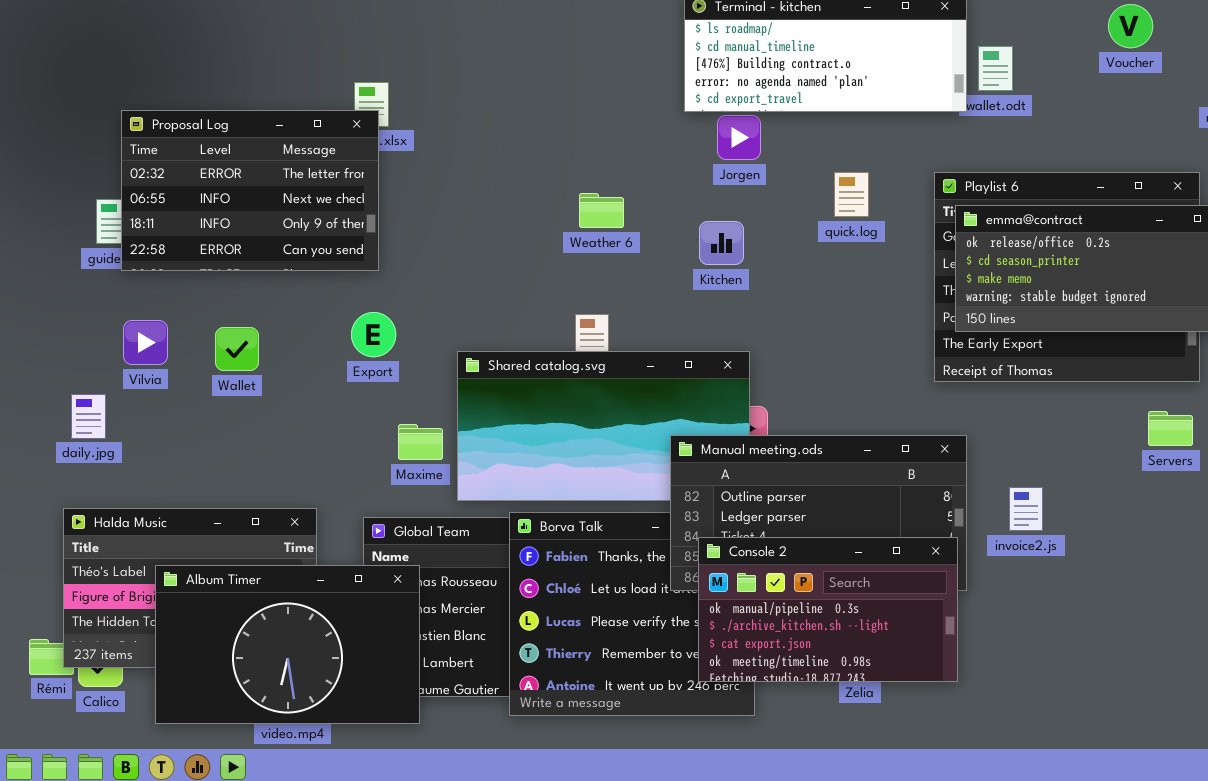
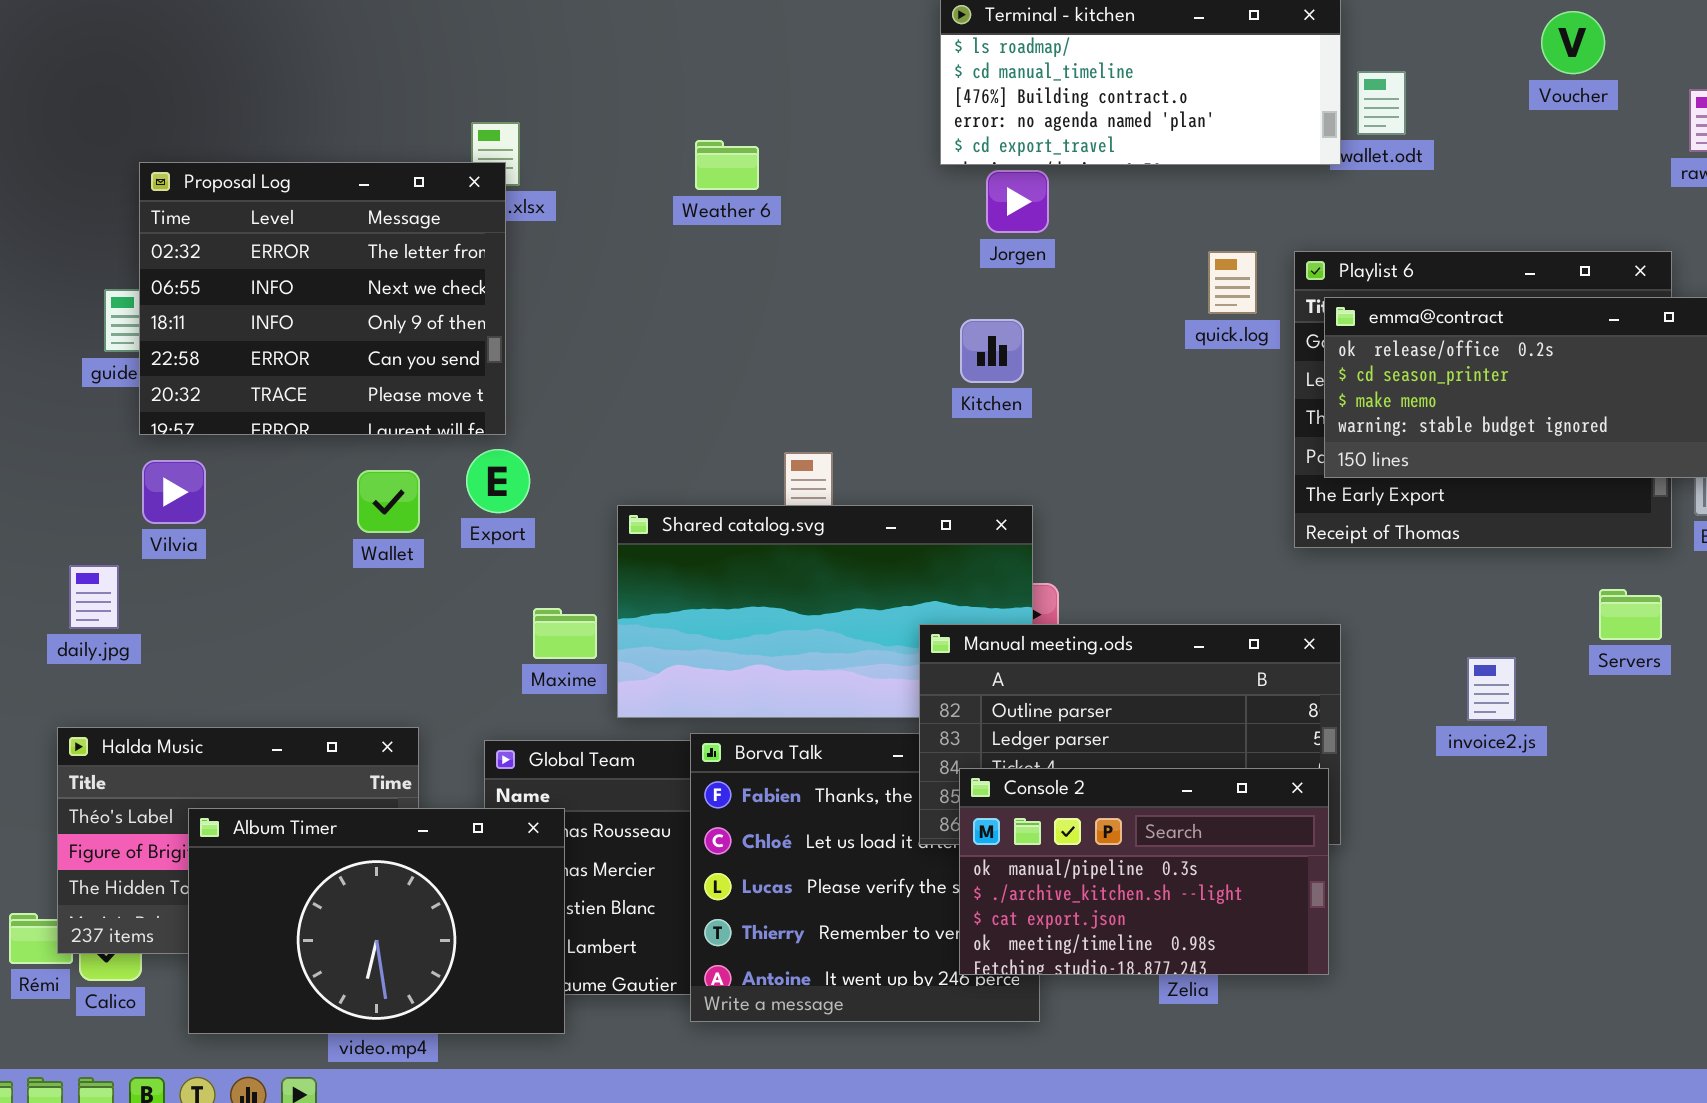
Proposal Log: [121,110,379,271] -> [139,162,506,435], resized
quick.log: [834,172,869,217] -> [1208,251,1257,314], moved
Weather 6: [579,193,624,228] -> [695,140,759,190], moved
Wallet: [215,327,259,371] -> [357,470,420,533], moved
invoice2.js: [1009,487,1043,531] -> [1467,657,1516,721], moved

